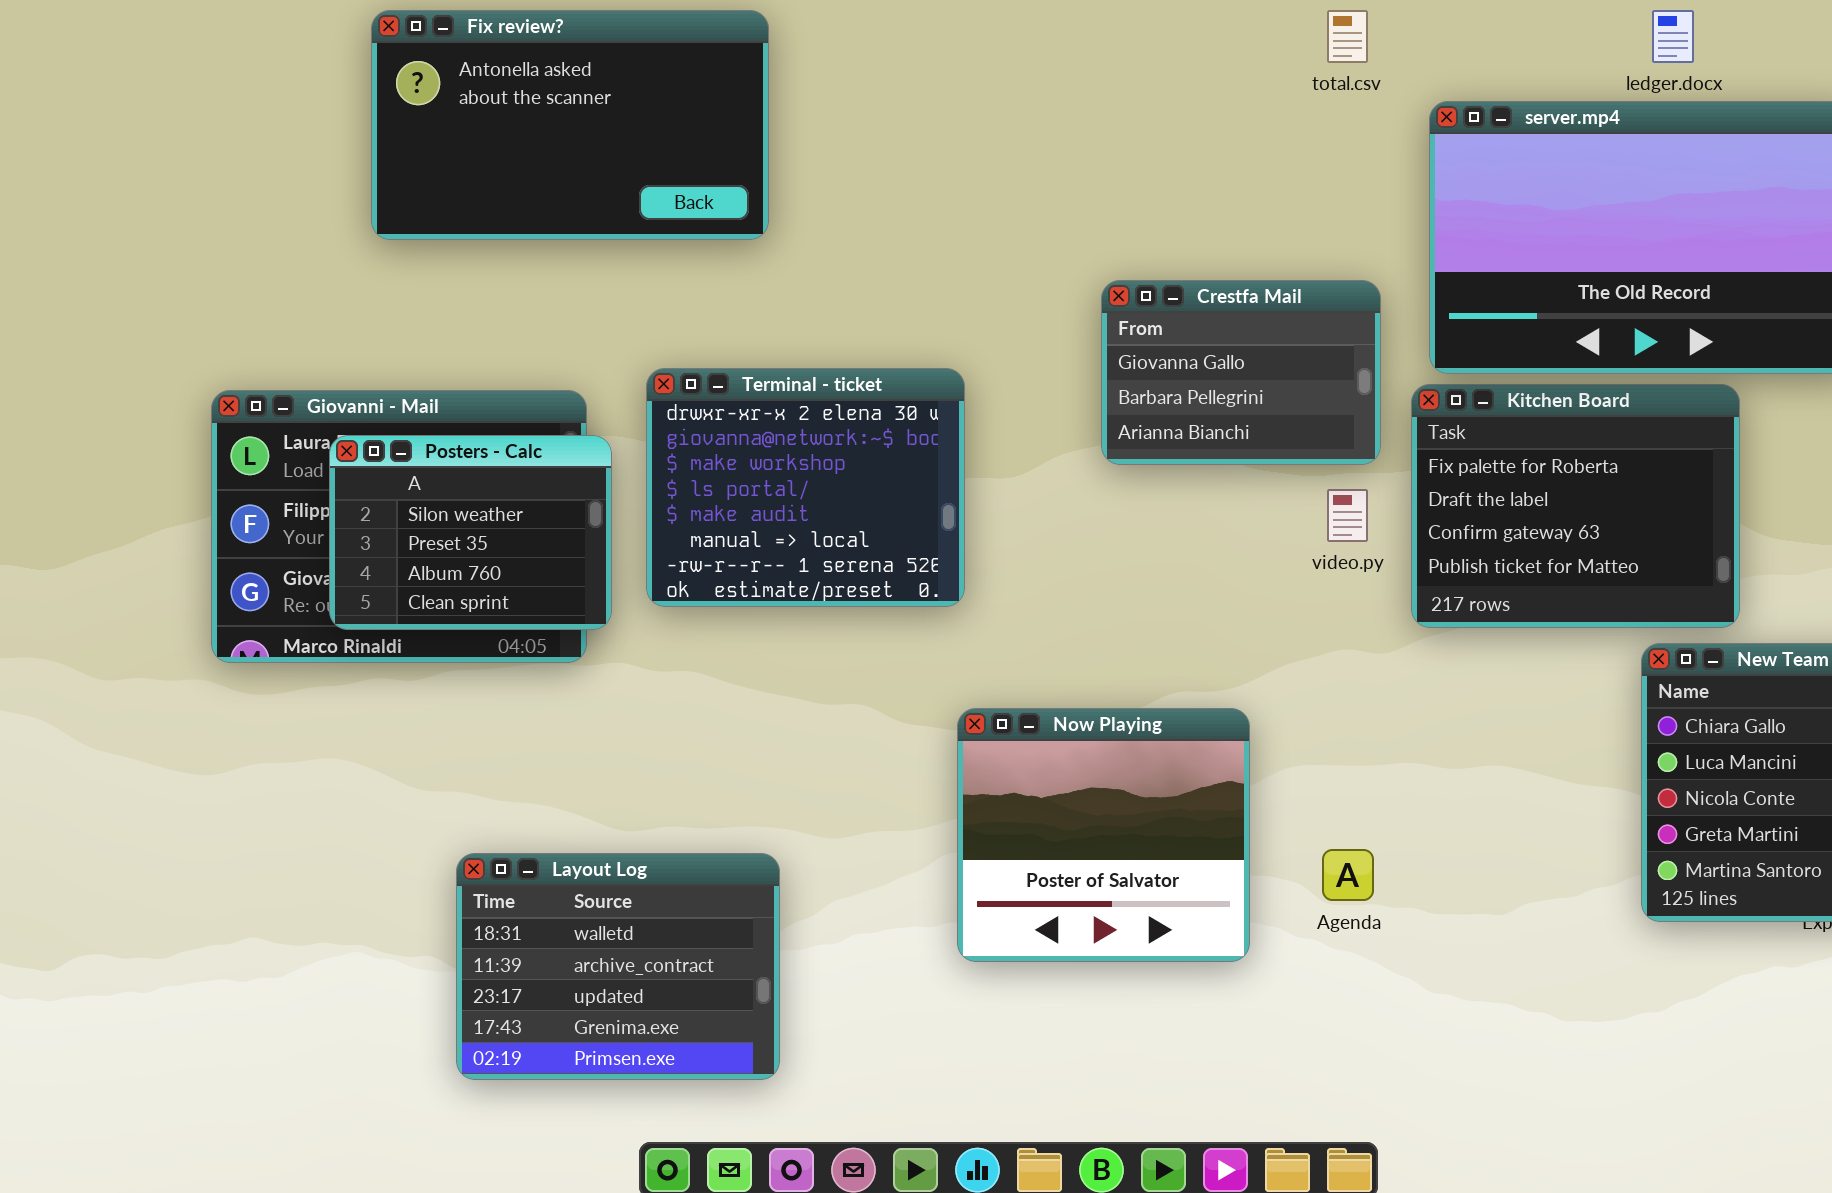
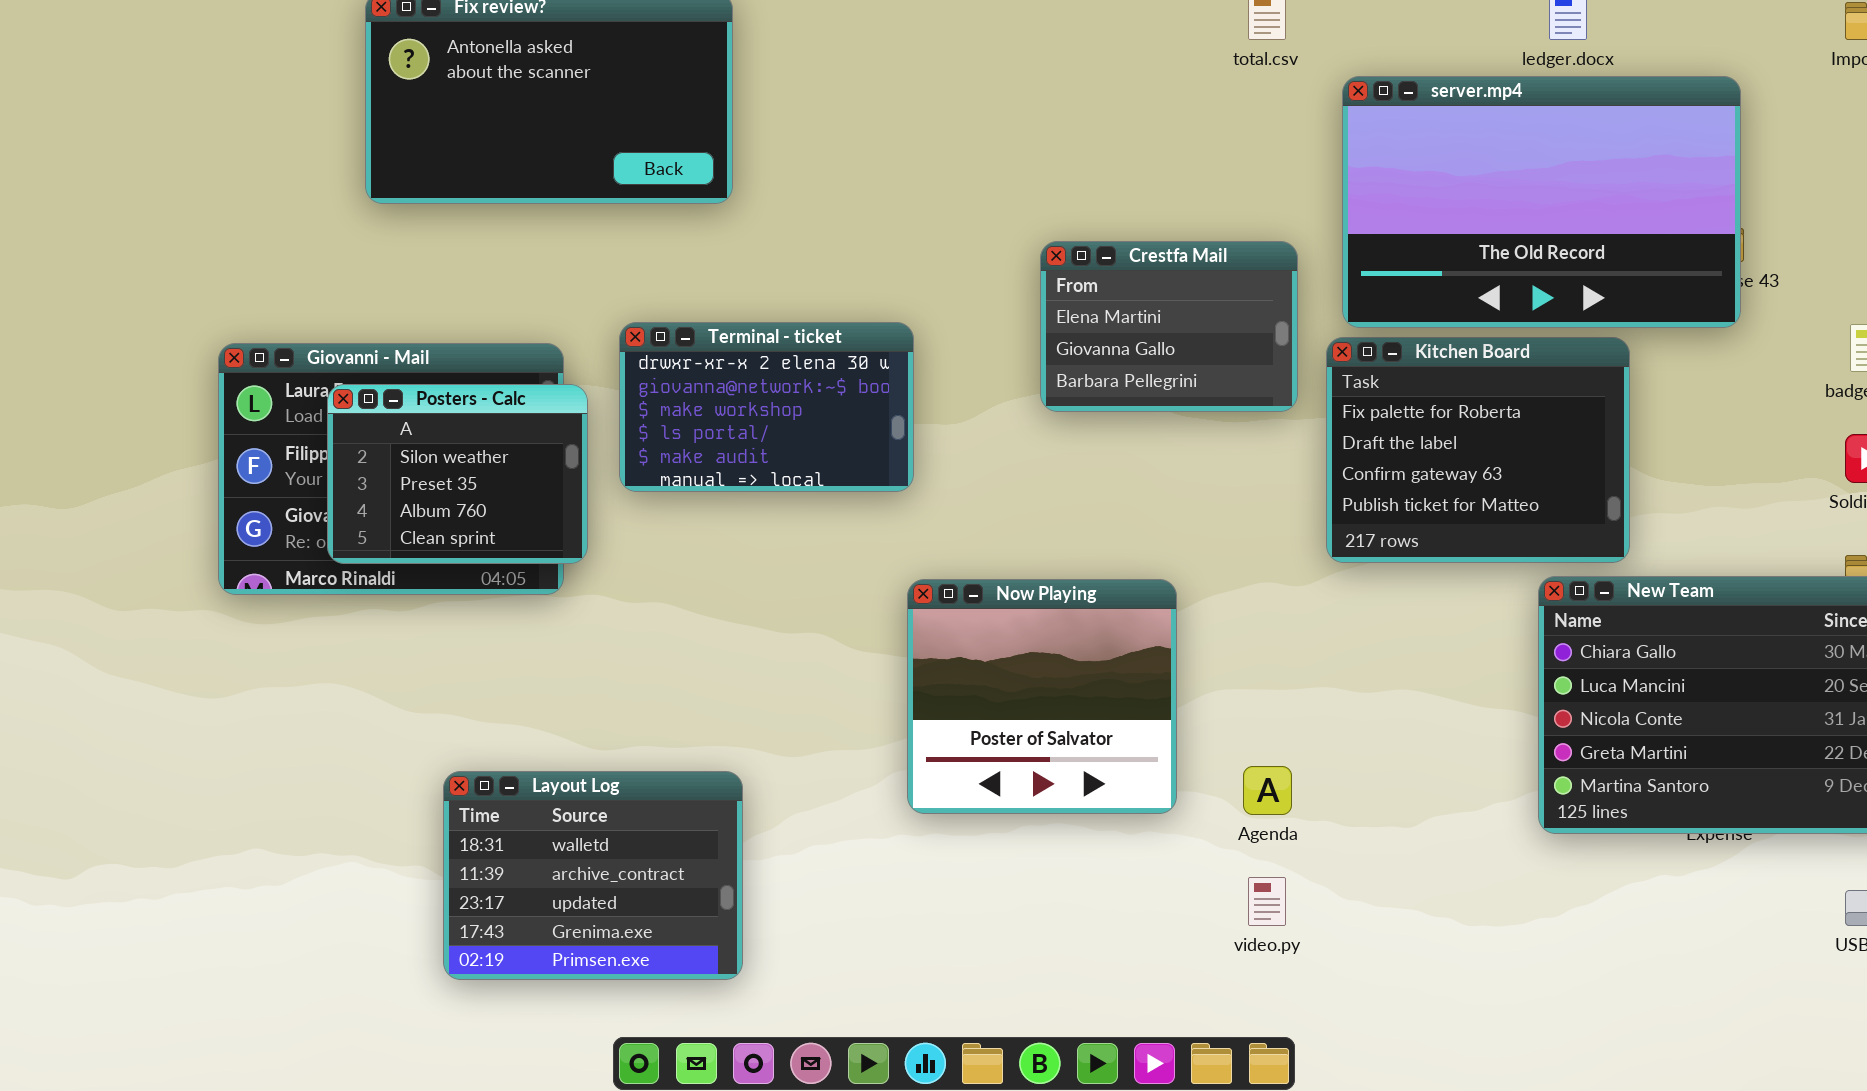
Crestfa Mail: [1101,280,1381,465] -> [1040,241,1298,412], scrolled up 1 row
Terminal - ticket: [646,368,965,607] -> [619,322,914,492], resized
video.py: [1327,489,1368,542] -> [1248,877,1286,926], moved
Now Playing: [957,708,1250,962] -> [907,579,1177,814], moved

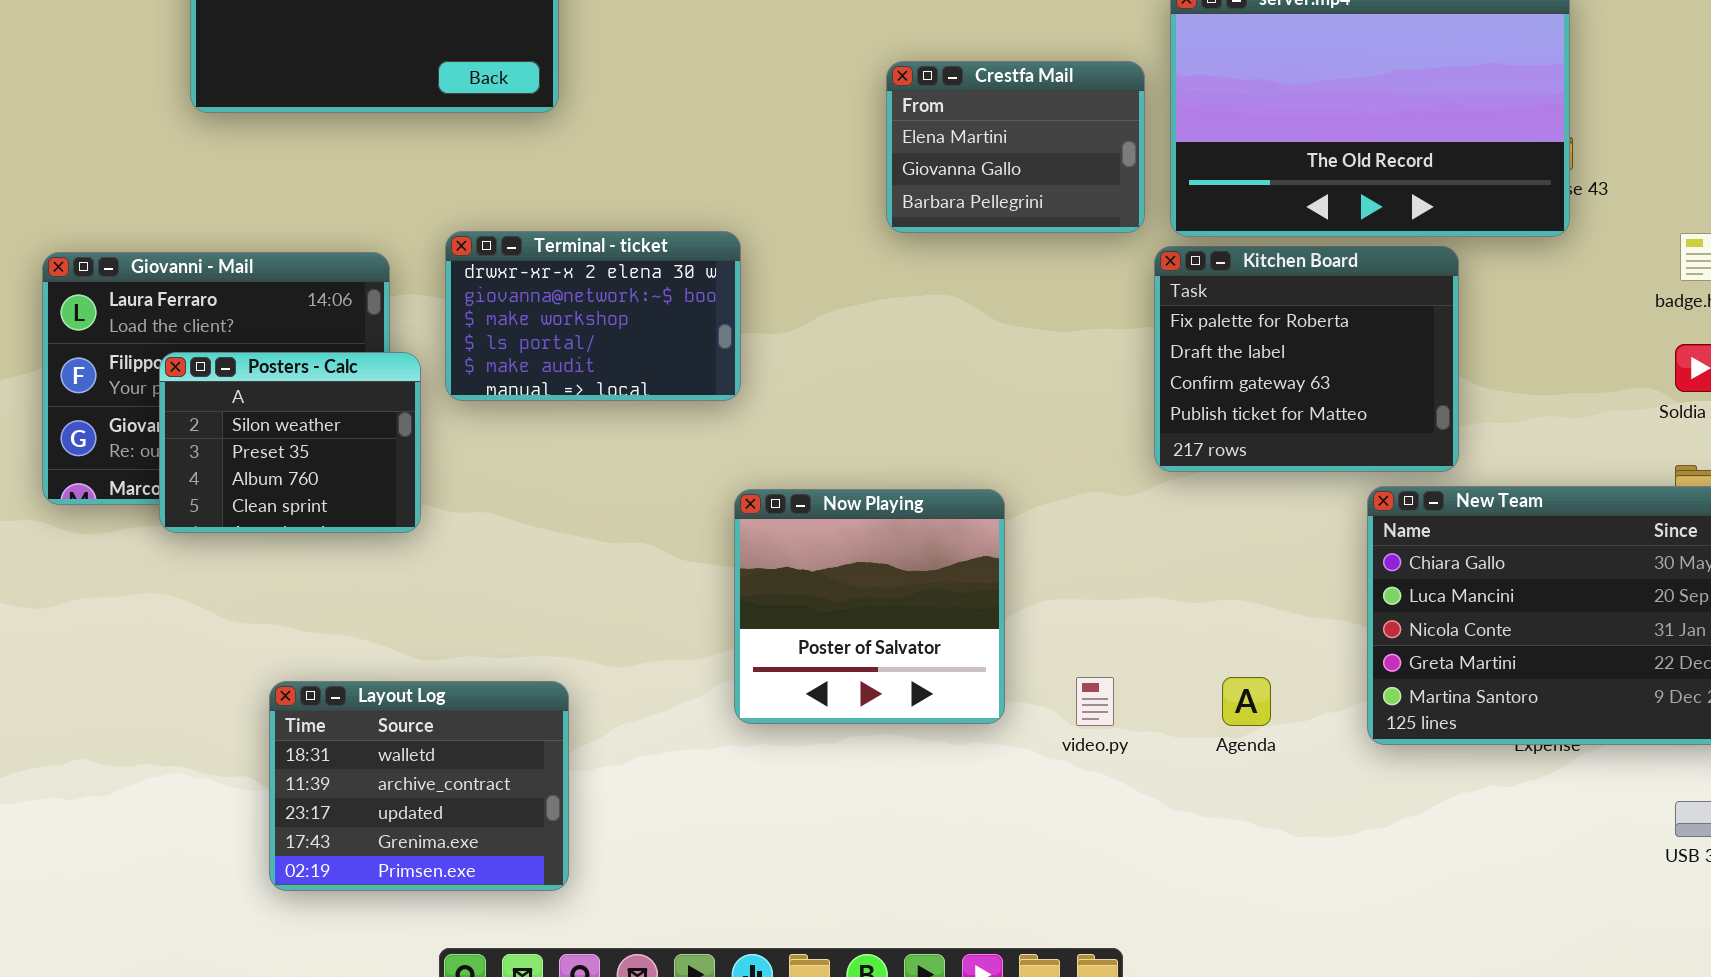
Crestfa Mail: [1040,241,1298,412] -> [886,61,1145,233], moved
Posters - Calc: [327,384,588,564] -> [159,352,421,533], moved
Agenda: [1243,766,1292,815] -> [1222,677,1271,726], moved
video.py: [1248,877,1286,926] -> [1076,677,1114,726], moved

